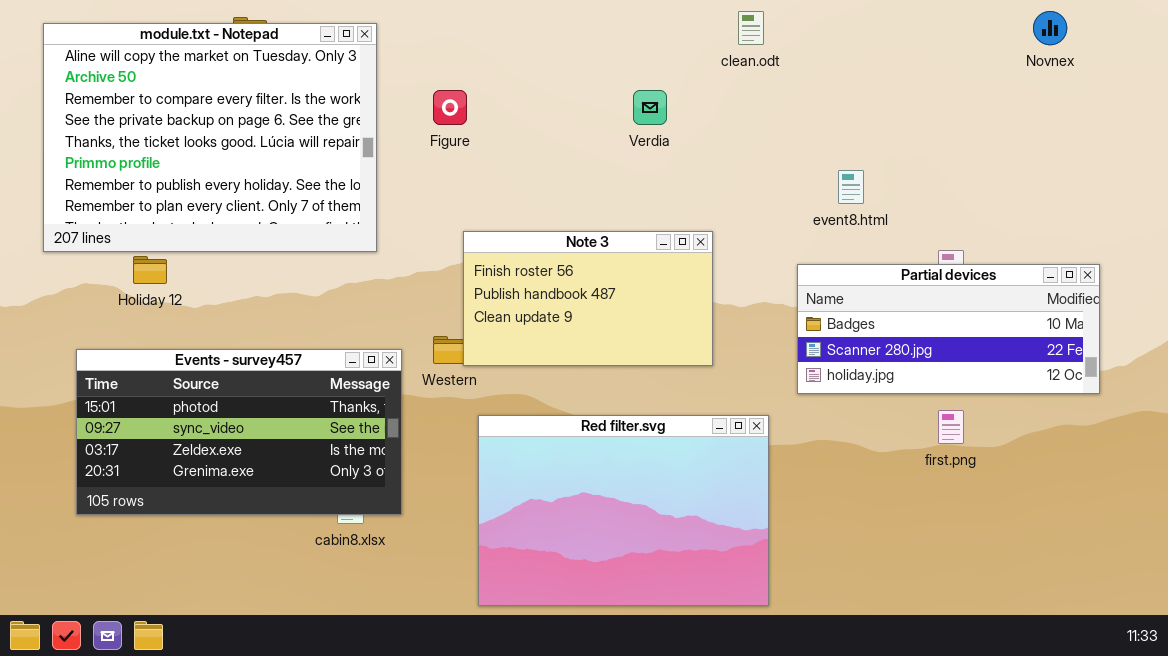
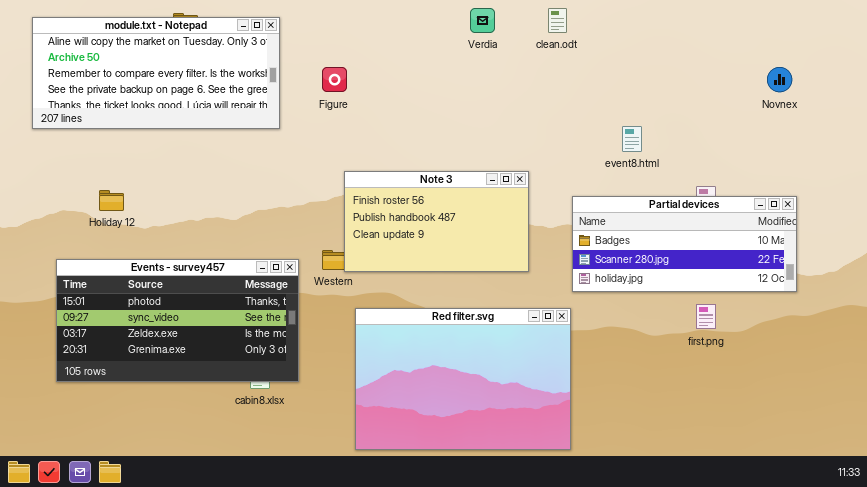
Novnex: [1033,11,1067,45] -> [767,67,792,92], moved
module.txt - Notepad: [43,23,377,252] -> [32,17,280,129], resized
Verdia: [633,90,667,125] -> [470,8,495,33], moved
Partial devices: [797,264,1100,394] -> [572,196,797,292], moved

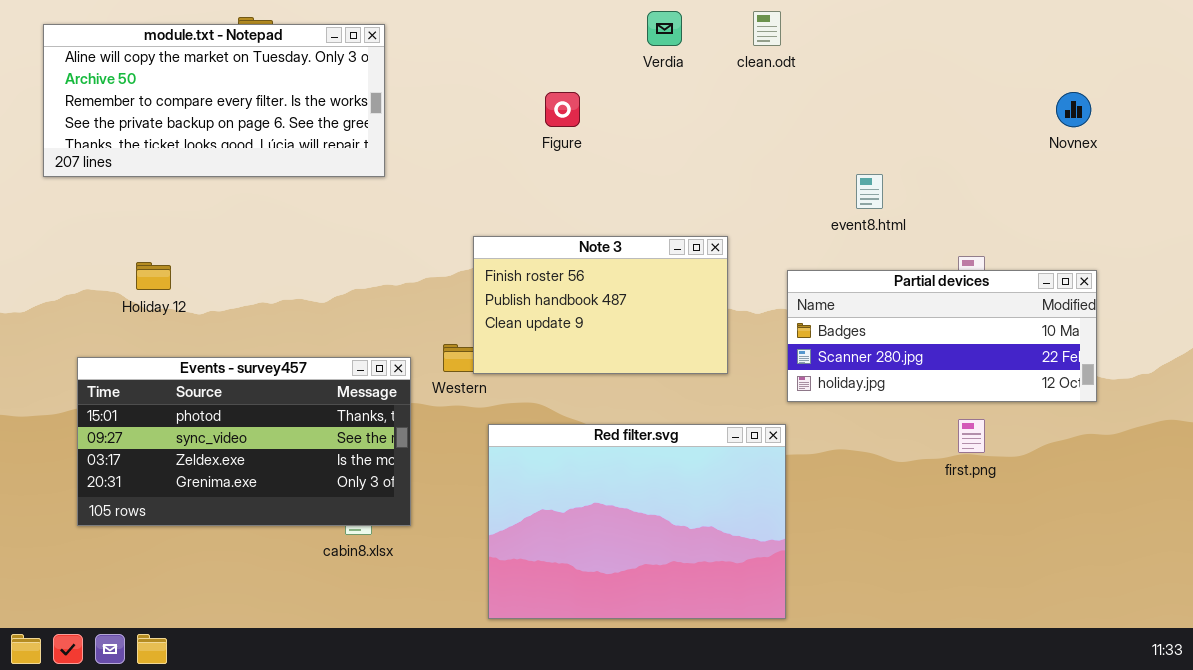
Figure: [322,67,347,92] -> [545,92,580,127], moved

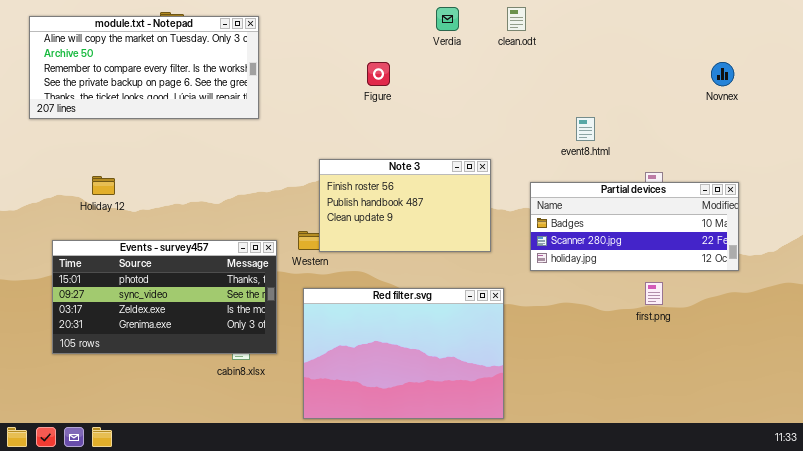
Red filter.svg: [488,424,786,619] -> [303,288,504,419], moved

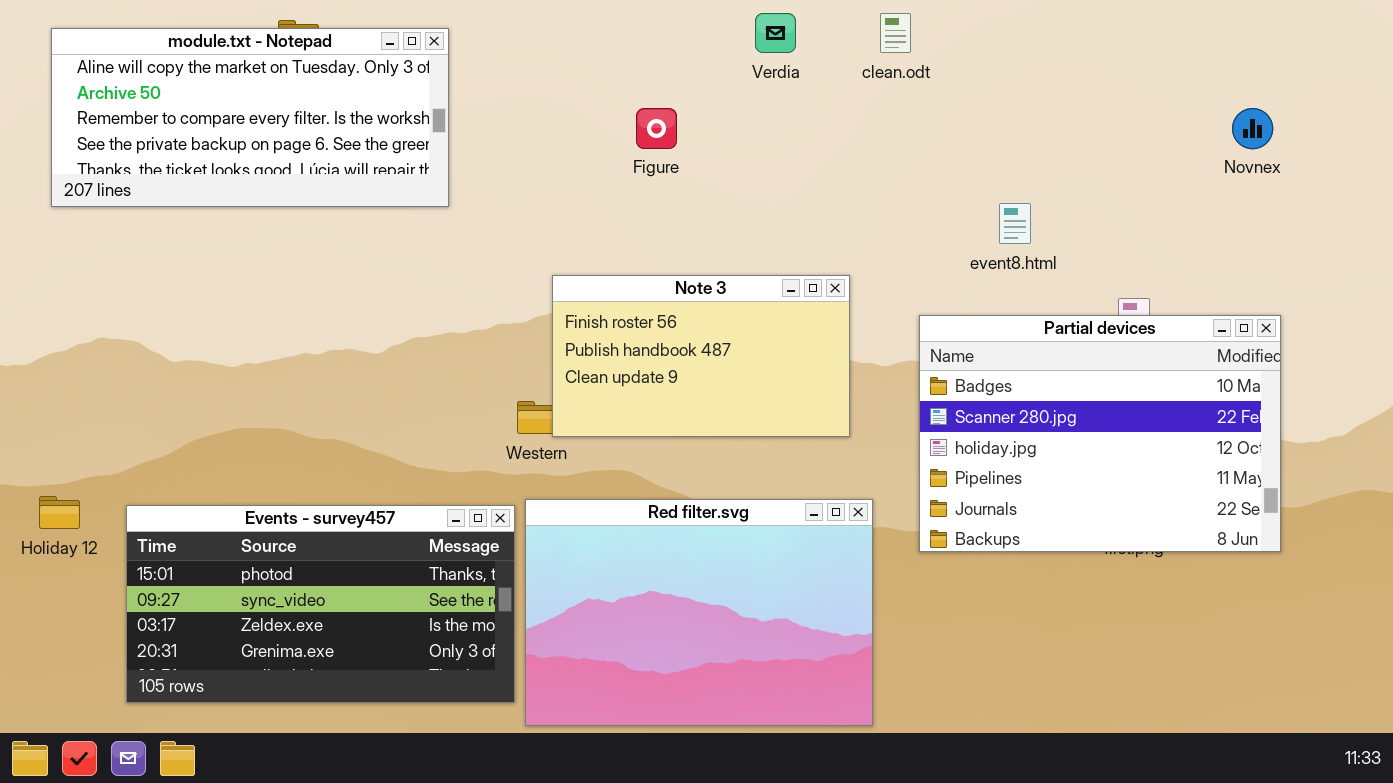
Holiday 12: [92,176,115,195] -> [39,496,80,529], moved
Partial devices: [530,182,739,271] -> [919,315,1281,552], resized
Events - survey457: [52,240,277,354] -> [126,505,515,703], moved

